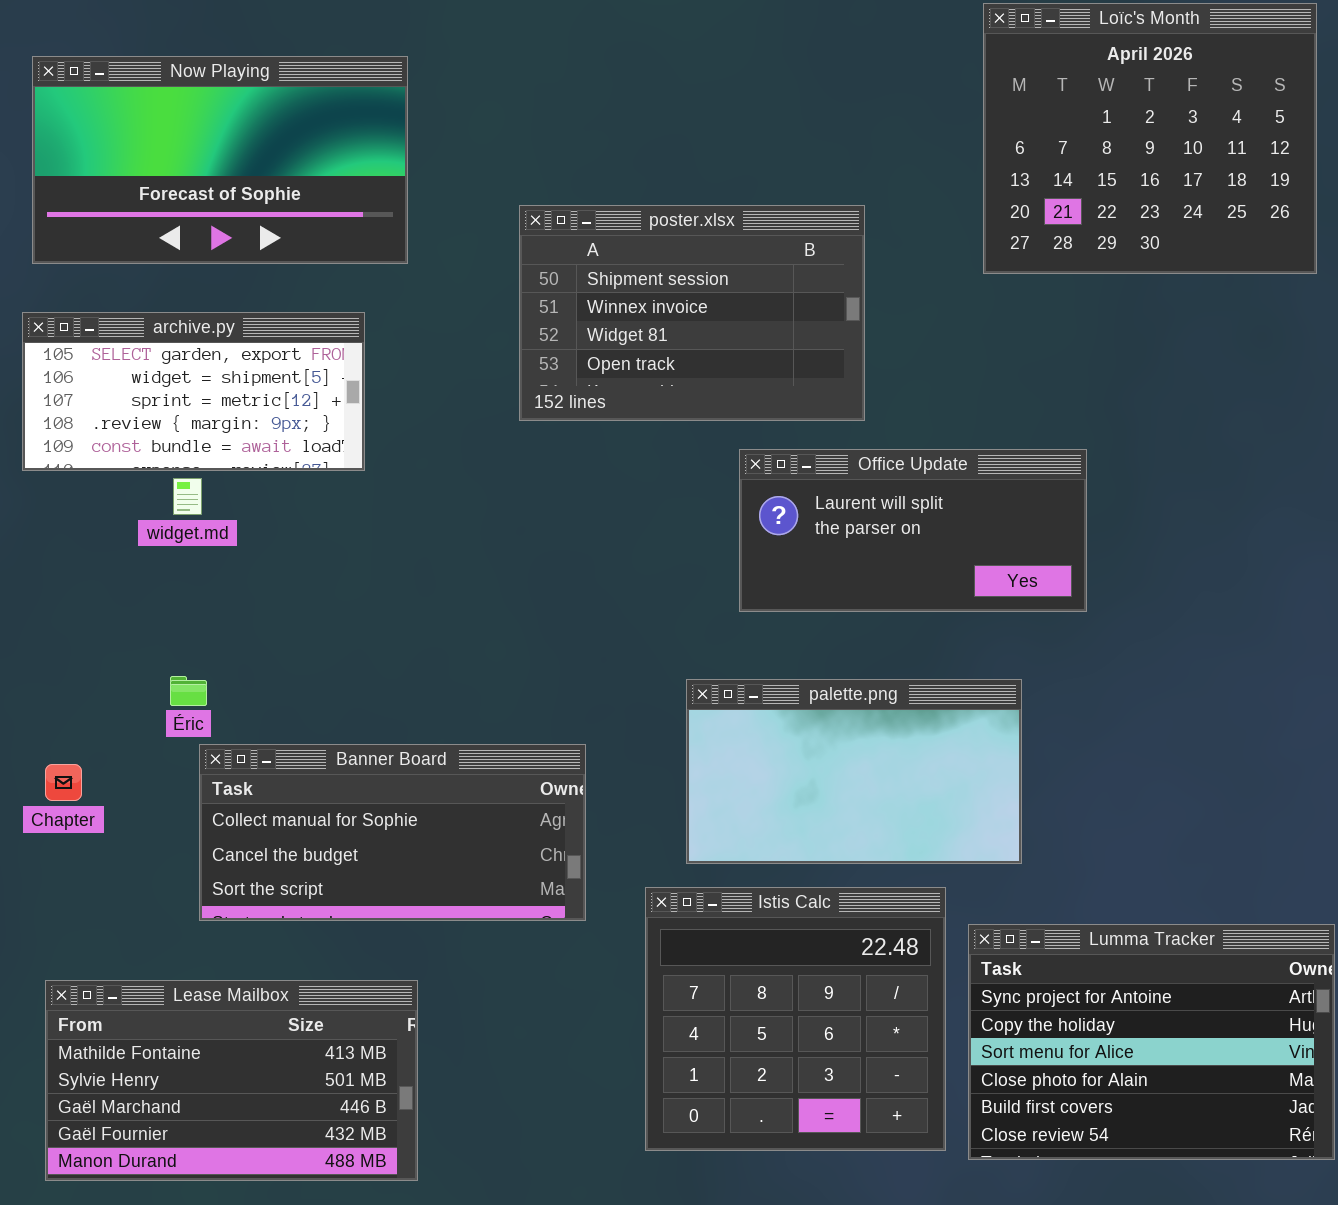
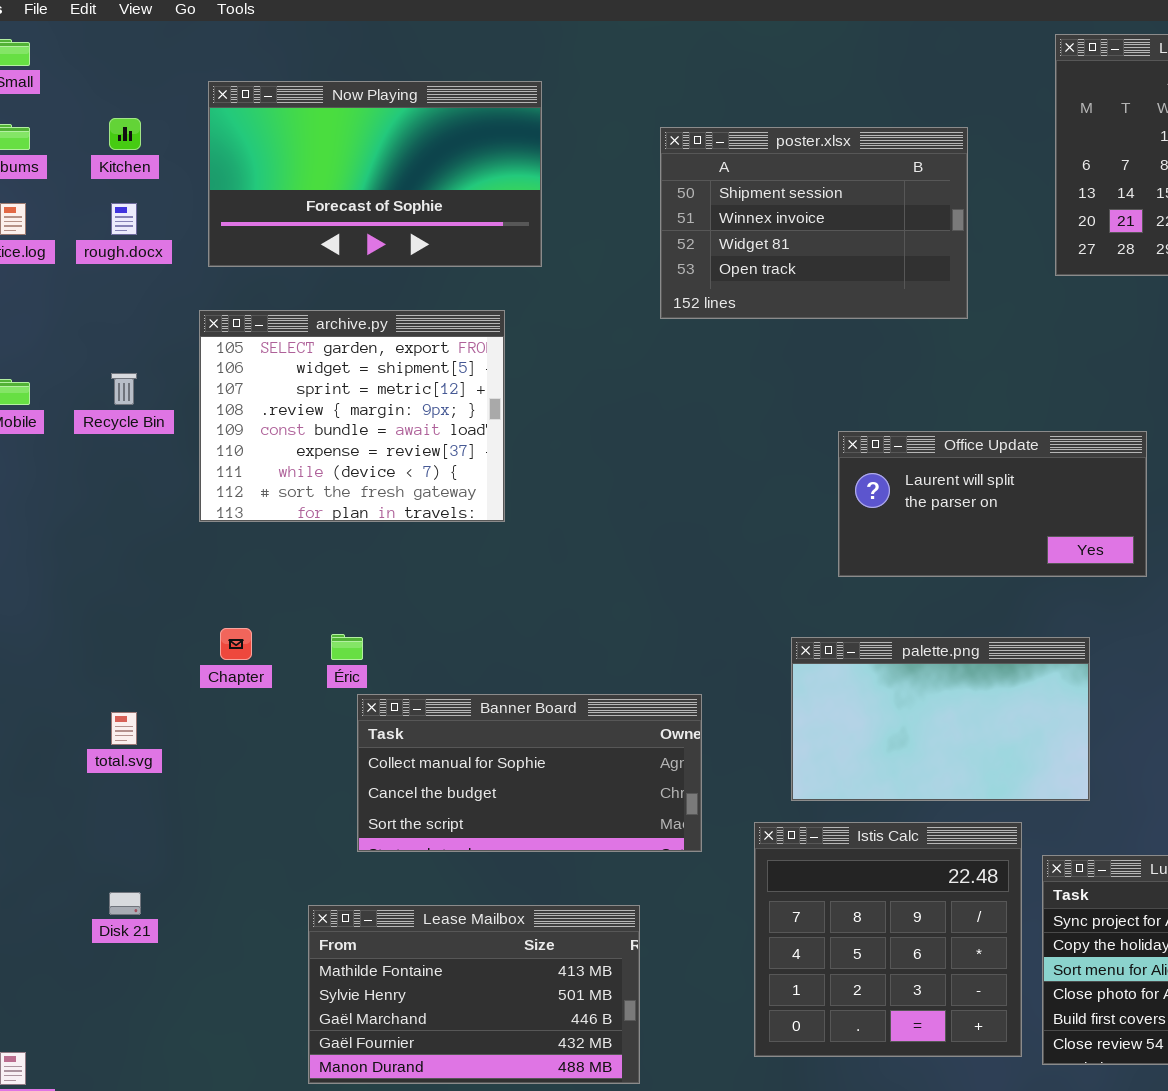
poster.xlsx: [519,205,865,421] -> [660,127,968,319], moved
archive.py: [22,312,365,471] -> [199,310,505,522], resized
Chapter: [45,764,82,801] -> [220,628,252,660], moved
Lease Mailbox: [45,980,418,1181] -> [308,905,640,1084], moved

